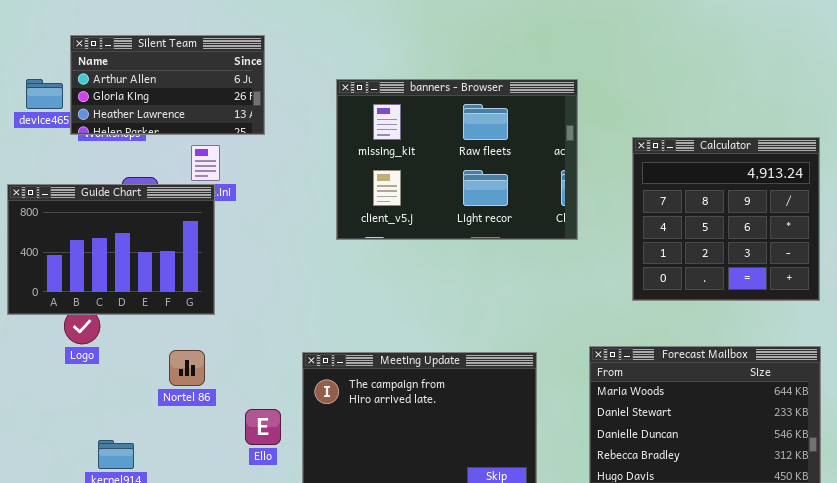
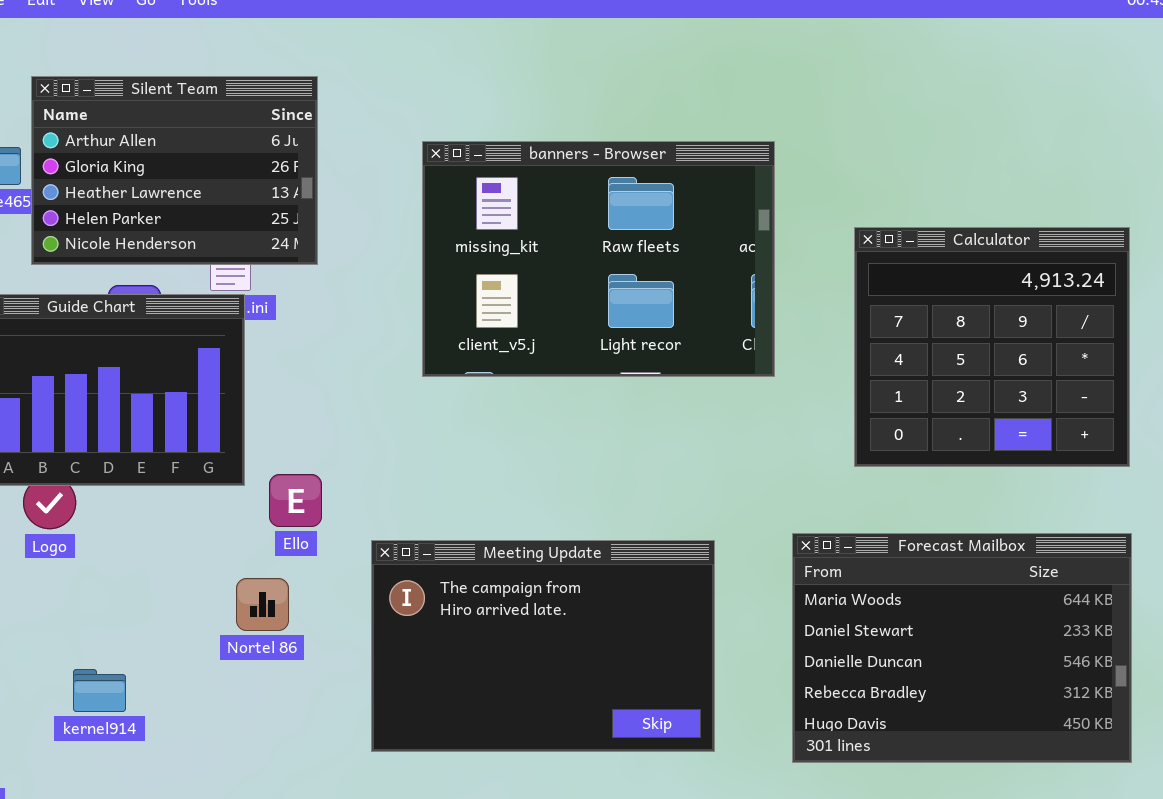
Silent Team: [70,35,265,135] -> [31,76,318,265], resized
Nortel 86: [169,350,205,386] -> [236,578,289,631], moved
Ello: [245,409,281,445] -> [269,474,322,527], moved

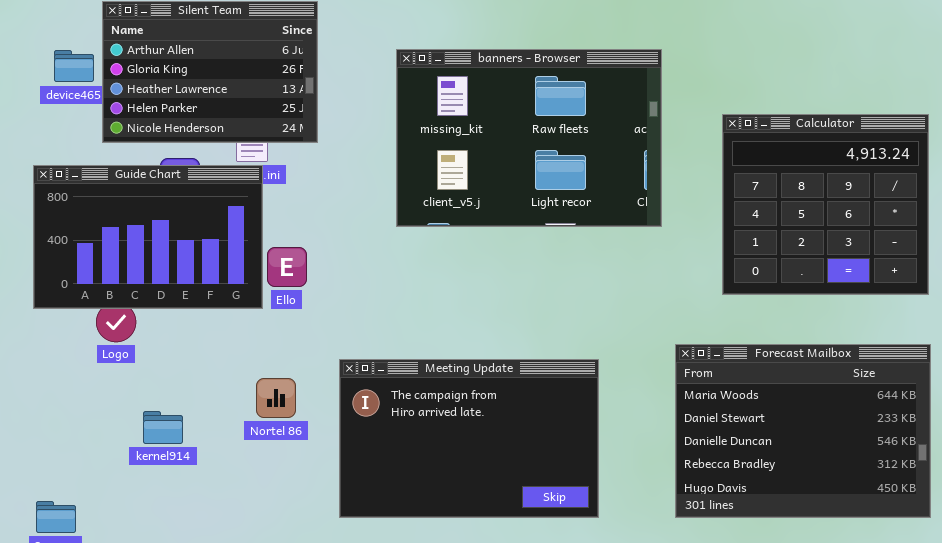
Ello: [269,474,322,527] -> [267,247,307,287], moved
Meeting Update: [371,540,715,752] -> [339,359,599,518], moved
kernel914: [73,669,126,712] -> [143,411,183,444], moved

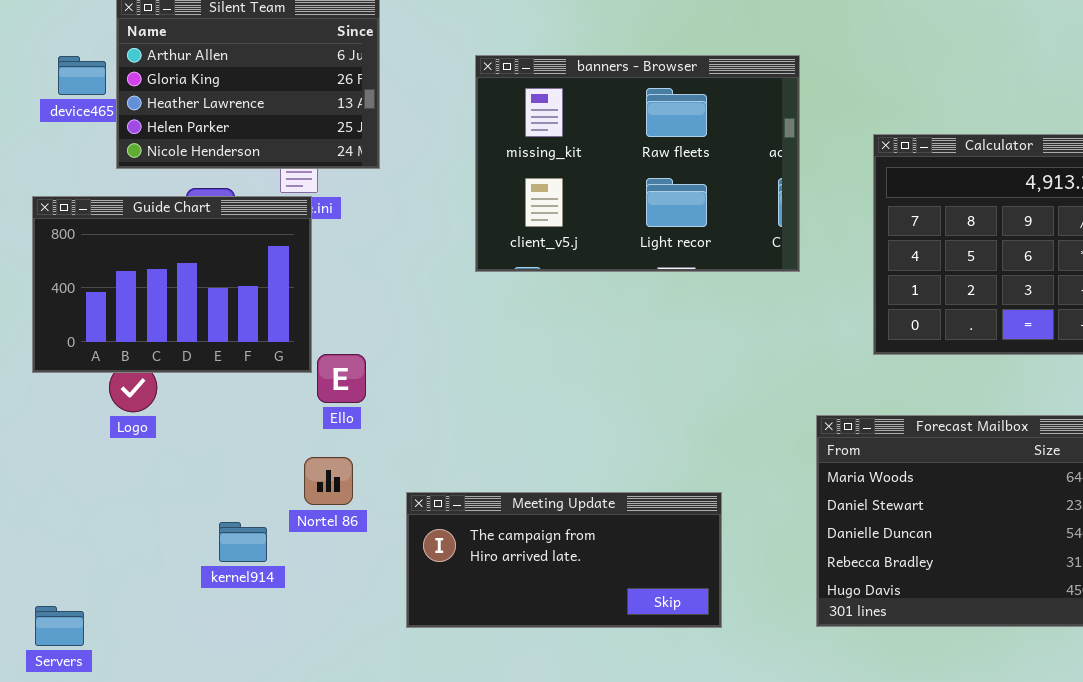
Ello: [267,247,307,287] -> [317,354,366,403], moved
Meeting Update: [339,359,599,518] -> [406,492,722,628], resized
kernel914: [143,411,183,444] -> [219,522,267,562], moved

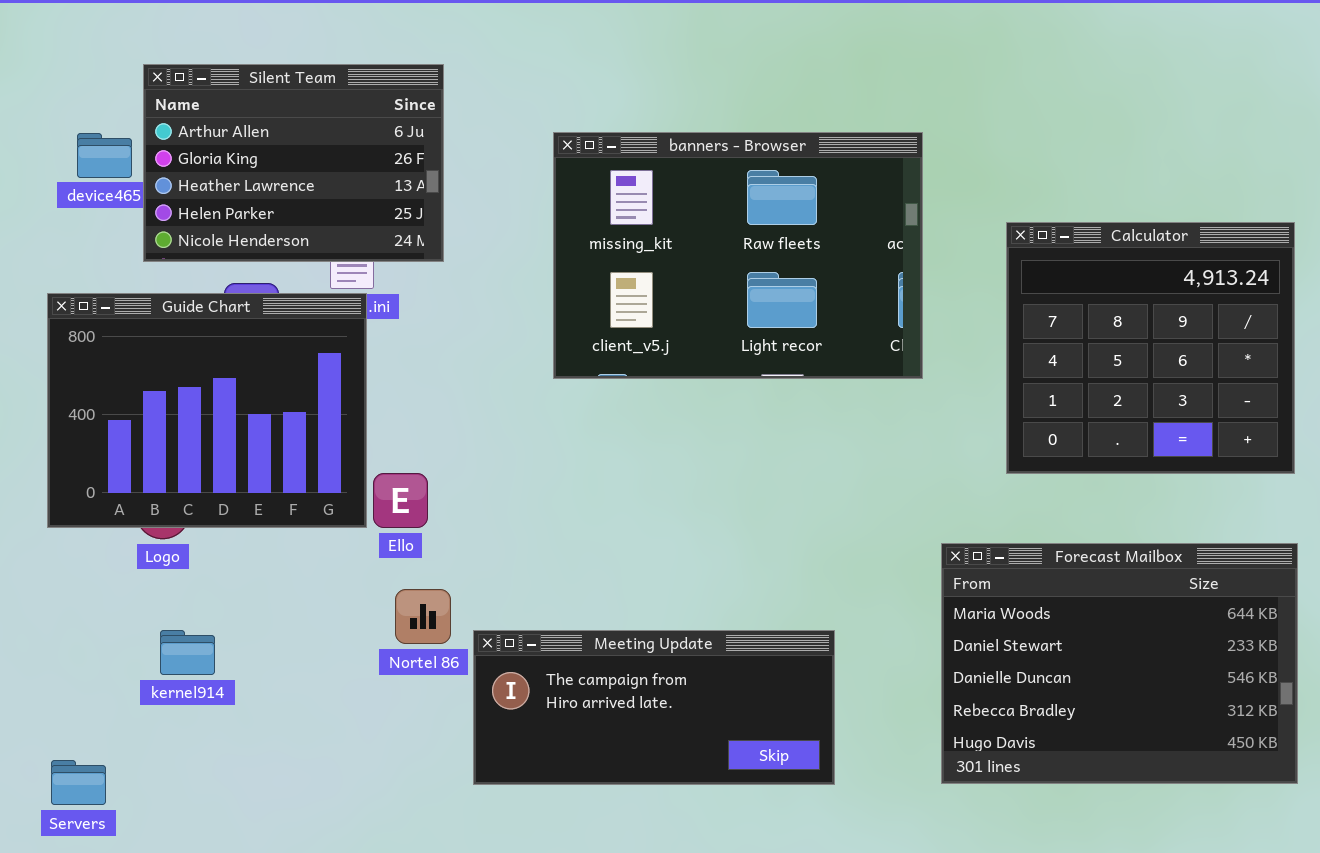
Guide Chart: [32,196,312,373] -> [47,293,367,528], resized
Nortel 86: [304,457,353,505] -> [395,589,451,644], moved
kernel914: [219,522,267,562] -> [160,630,215,675], moved

